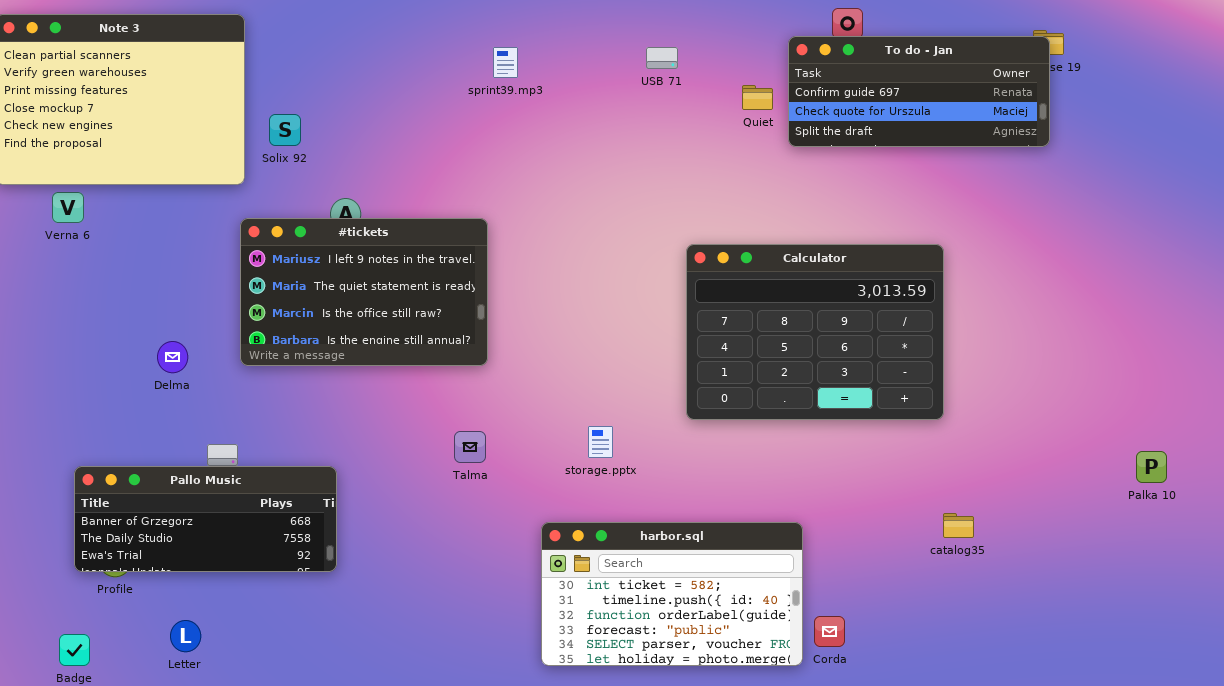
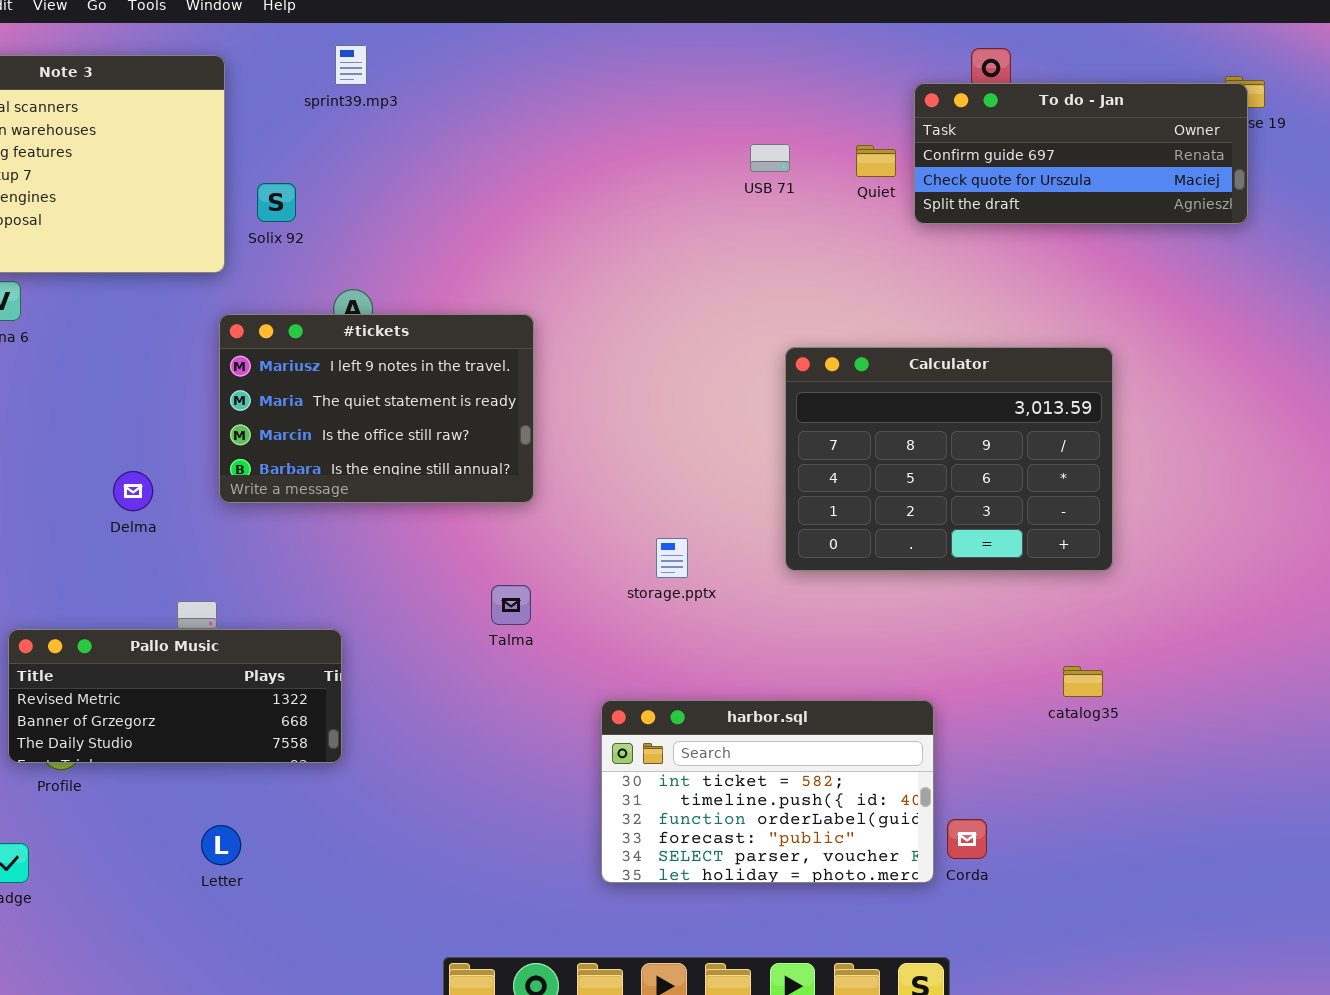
sprint39.mp3: [493,47,518,78] -> [335,45,367,85], moved
USB 71: [646,47,678,69] -> [750,144,790,172], moved
storage.pptx: [588,426,613,458] -> [656,538,688,578], moved
Pallo Music: [74,466,337,572] -> [8,629,342,763], scrolled up 1 row
catalog35: [943,513,974,538] -> [1063,666,1103,697], moved
Letter: [170,620,201,652] -> [201,825,241,865], moved

